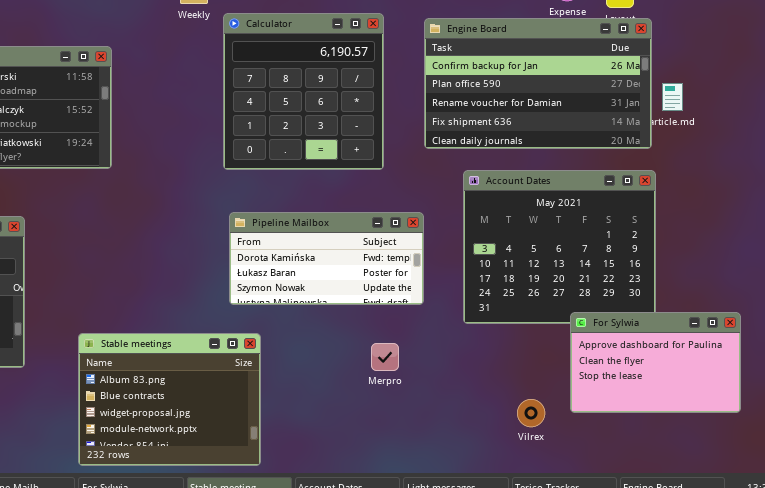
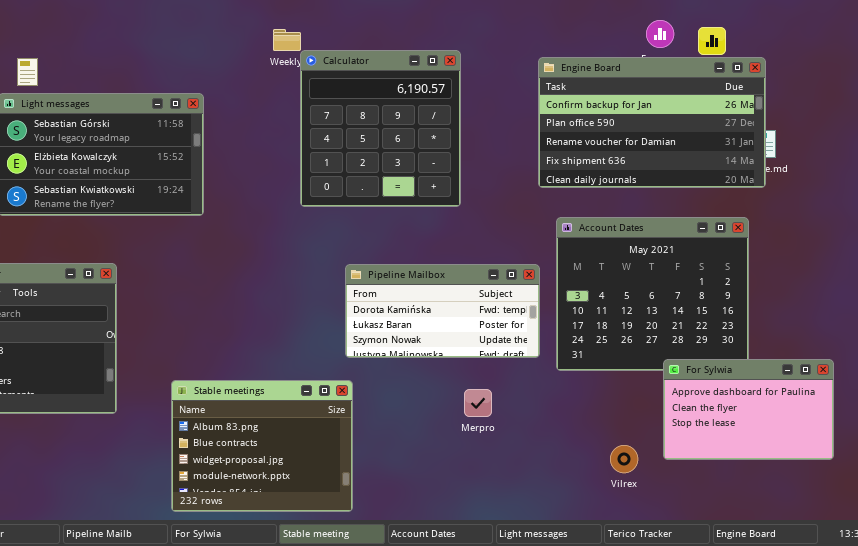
Calculator: [223,13,384,170] -> [300,50,461,207], moved
Engine Board: [424,18,652,149] -> [538,57,766,188], moved
Pipeline Mailbox: [229,212,424,305] -> [345,264,540,358], moved

